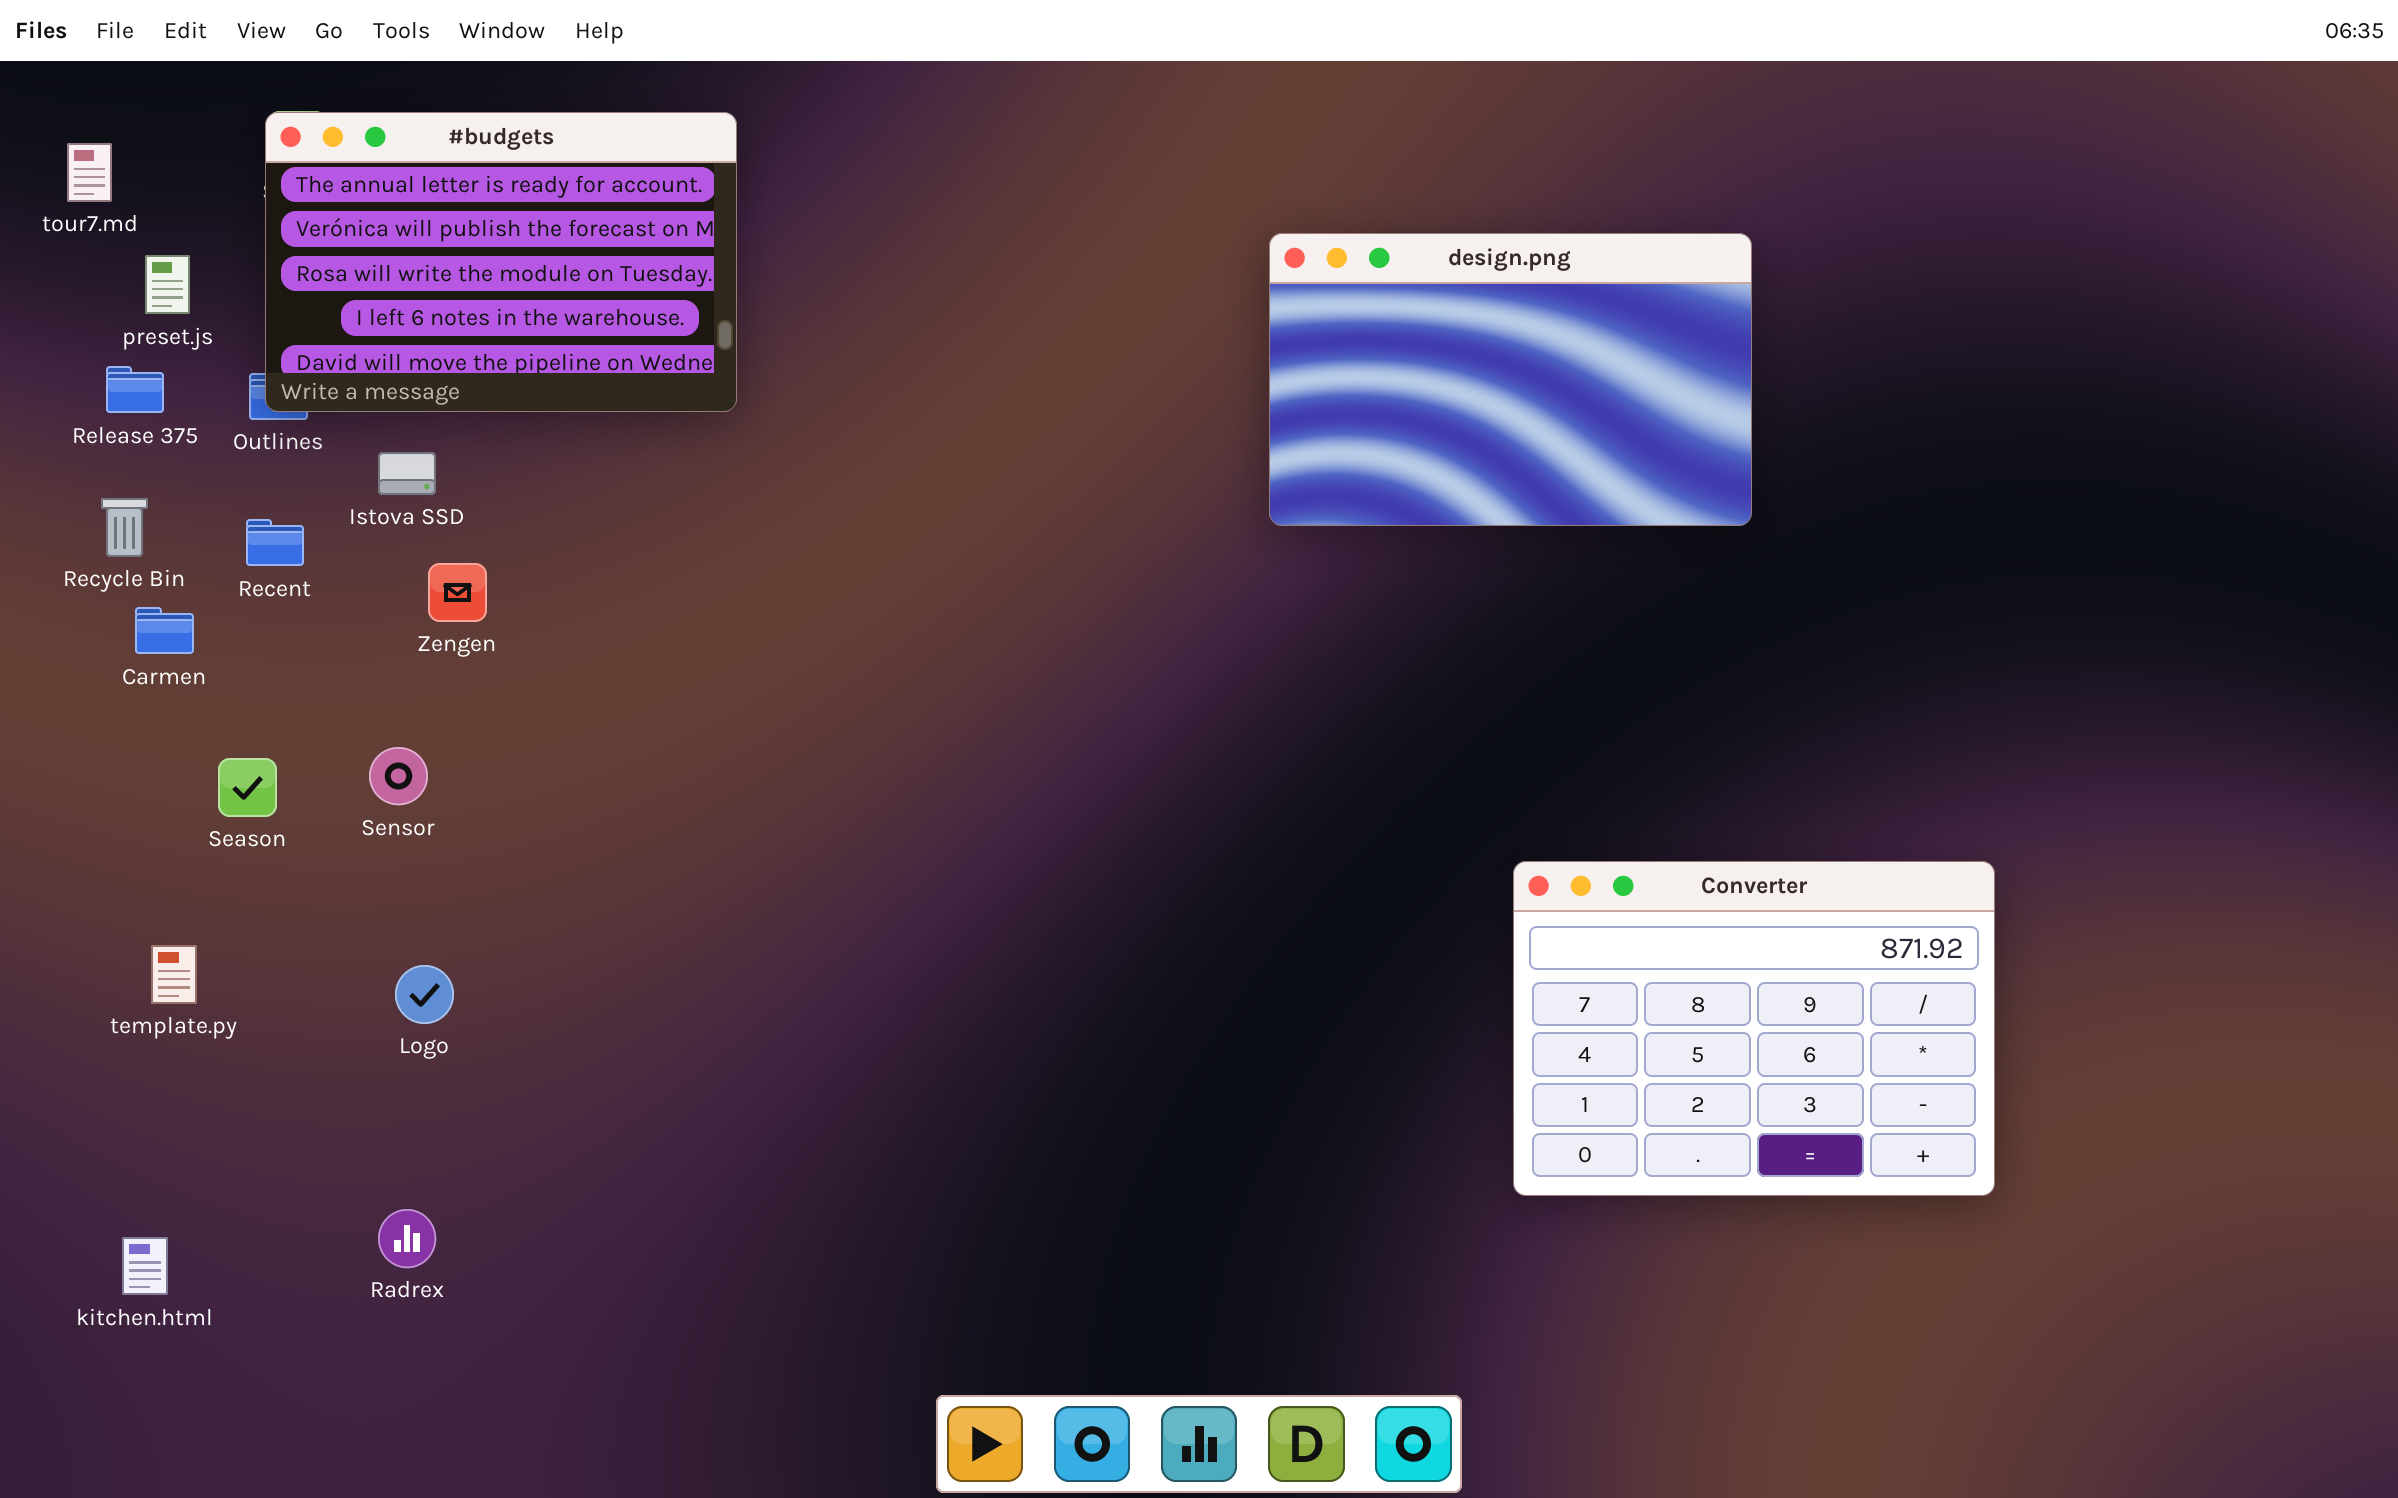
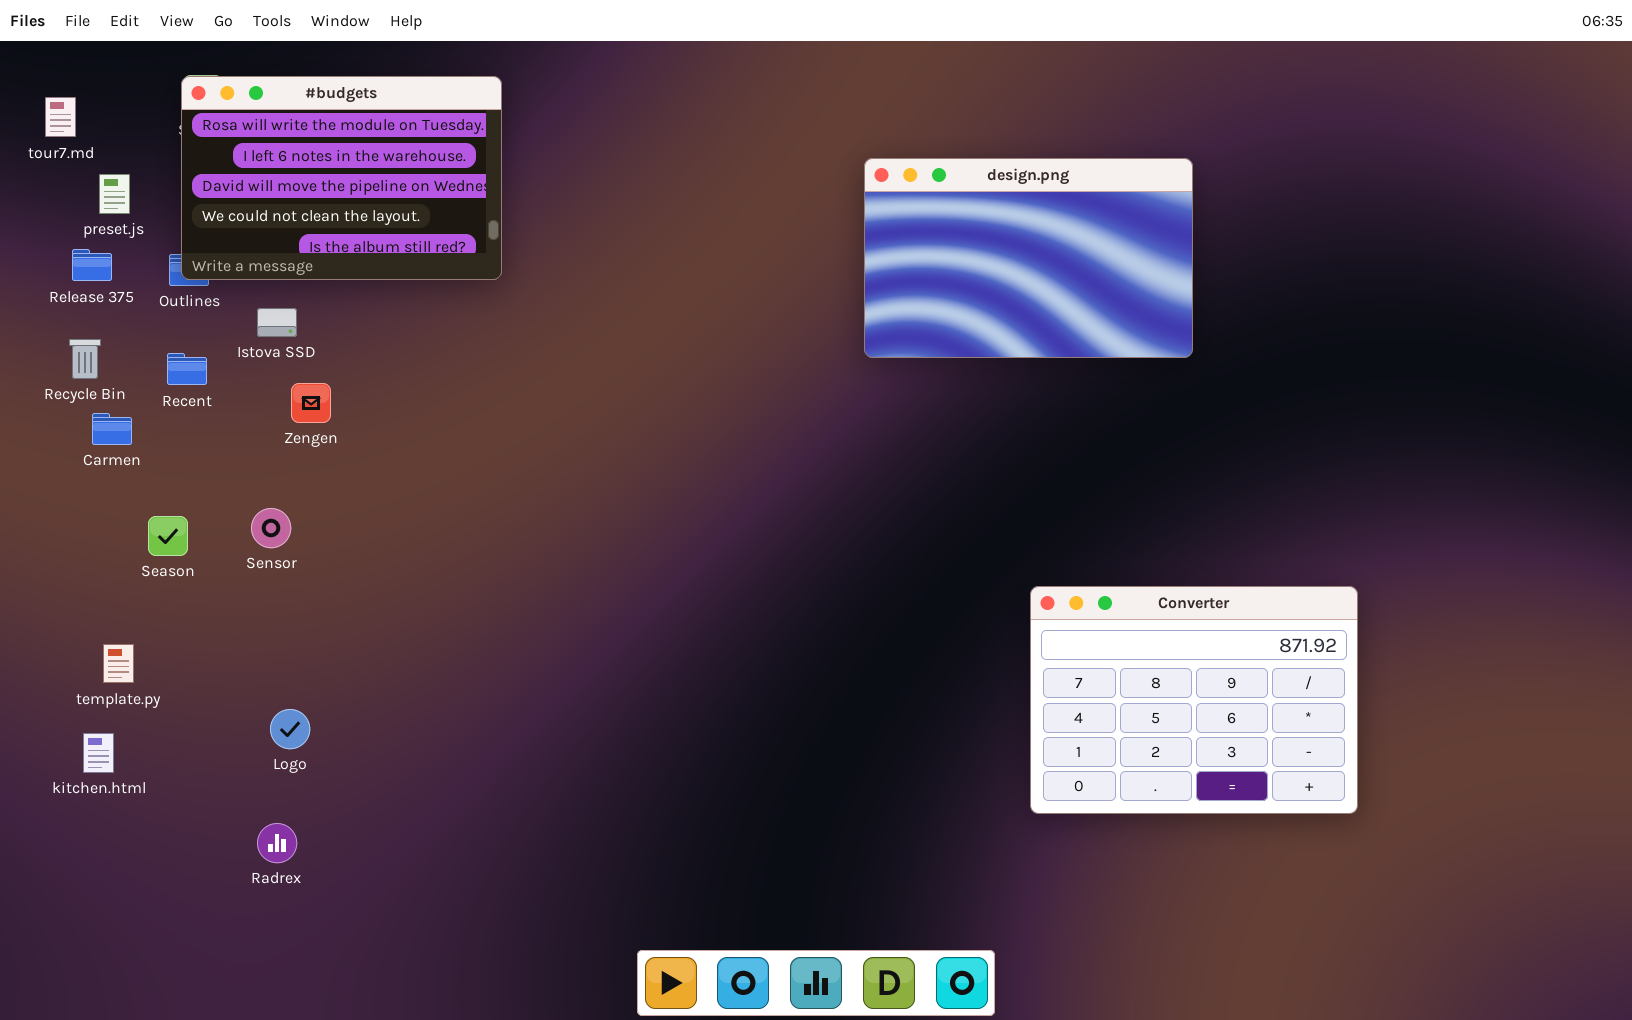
#budgets: [265,112,737,412] -> [181,76,502,280], scrolled down 2 rows
Logo: [395,965,454,1024] -> [270,709,310,749], moved
kitchen.html: [122,1237,168,1295] -> [83,733,114,773], moved

